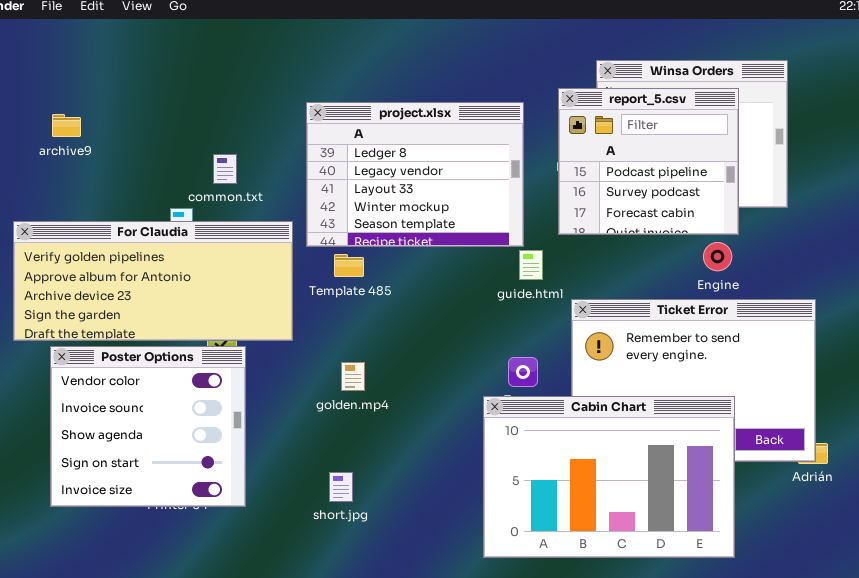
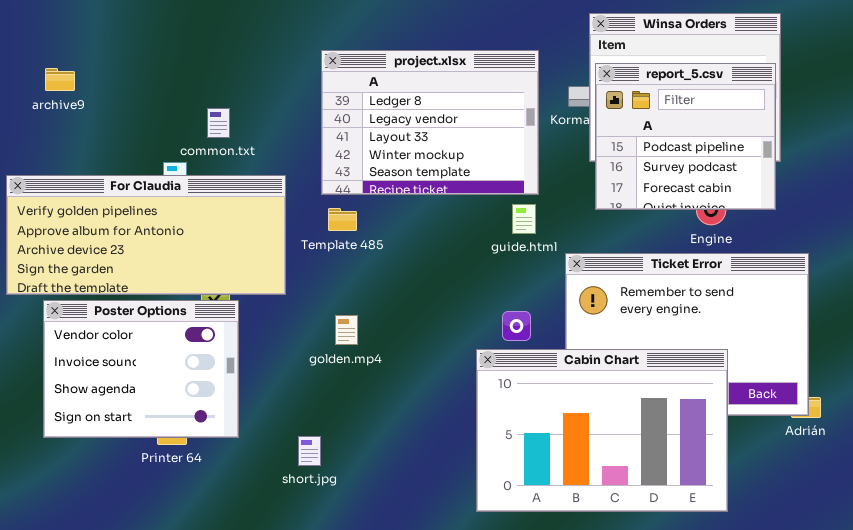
report_5.csv: [558,88,739,235] -> [595,63,776,210], moved
project.xlsx: [306,102,524,247] -> [321,50,539,195], moved
Poster Options: [50,346,246,507] -> [43,300,239,438], resized
short.jpg: [329,472,353,502] -> [298,436,321,466], moved

